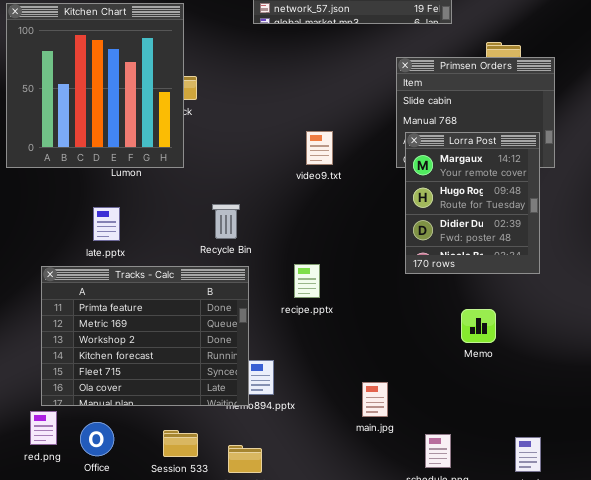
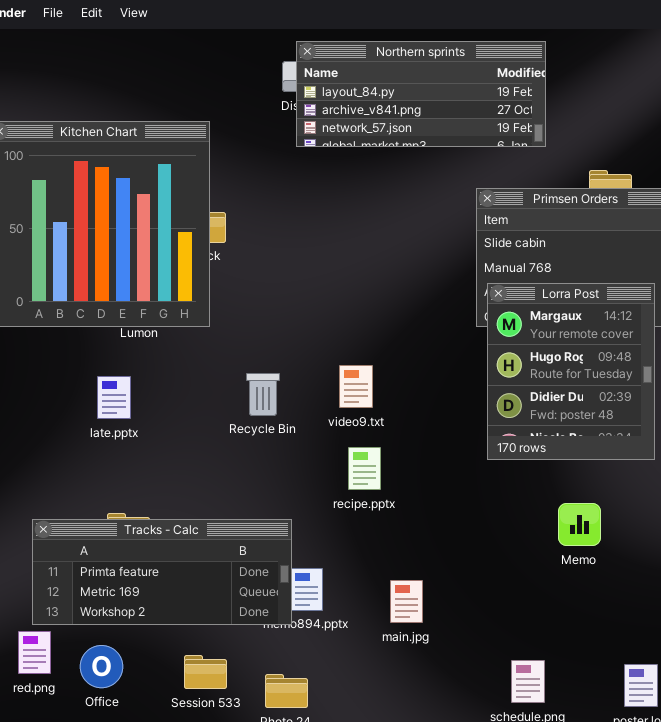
video9.txt: [306,131,333,165] -> [339,365,373,408], moved
Tracks - Calc: [41,266,249,406] -> [32,519,292,625], resized
main.jpg: [362,382,388,417] -> [390,580,423,623], moved

